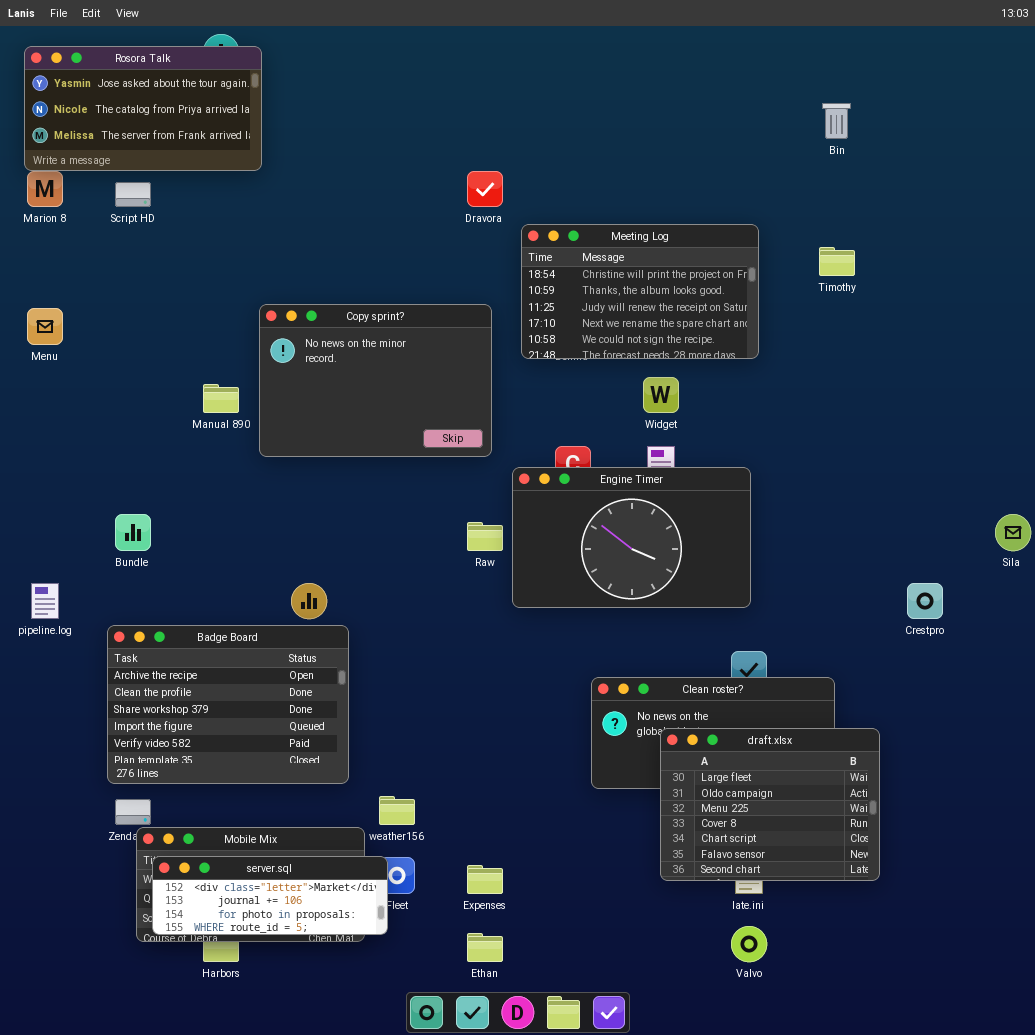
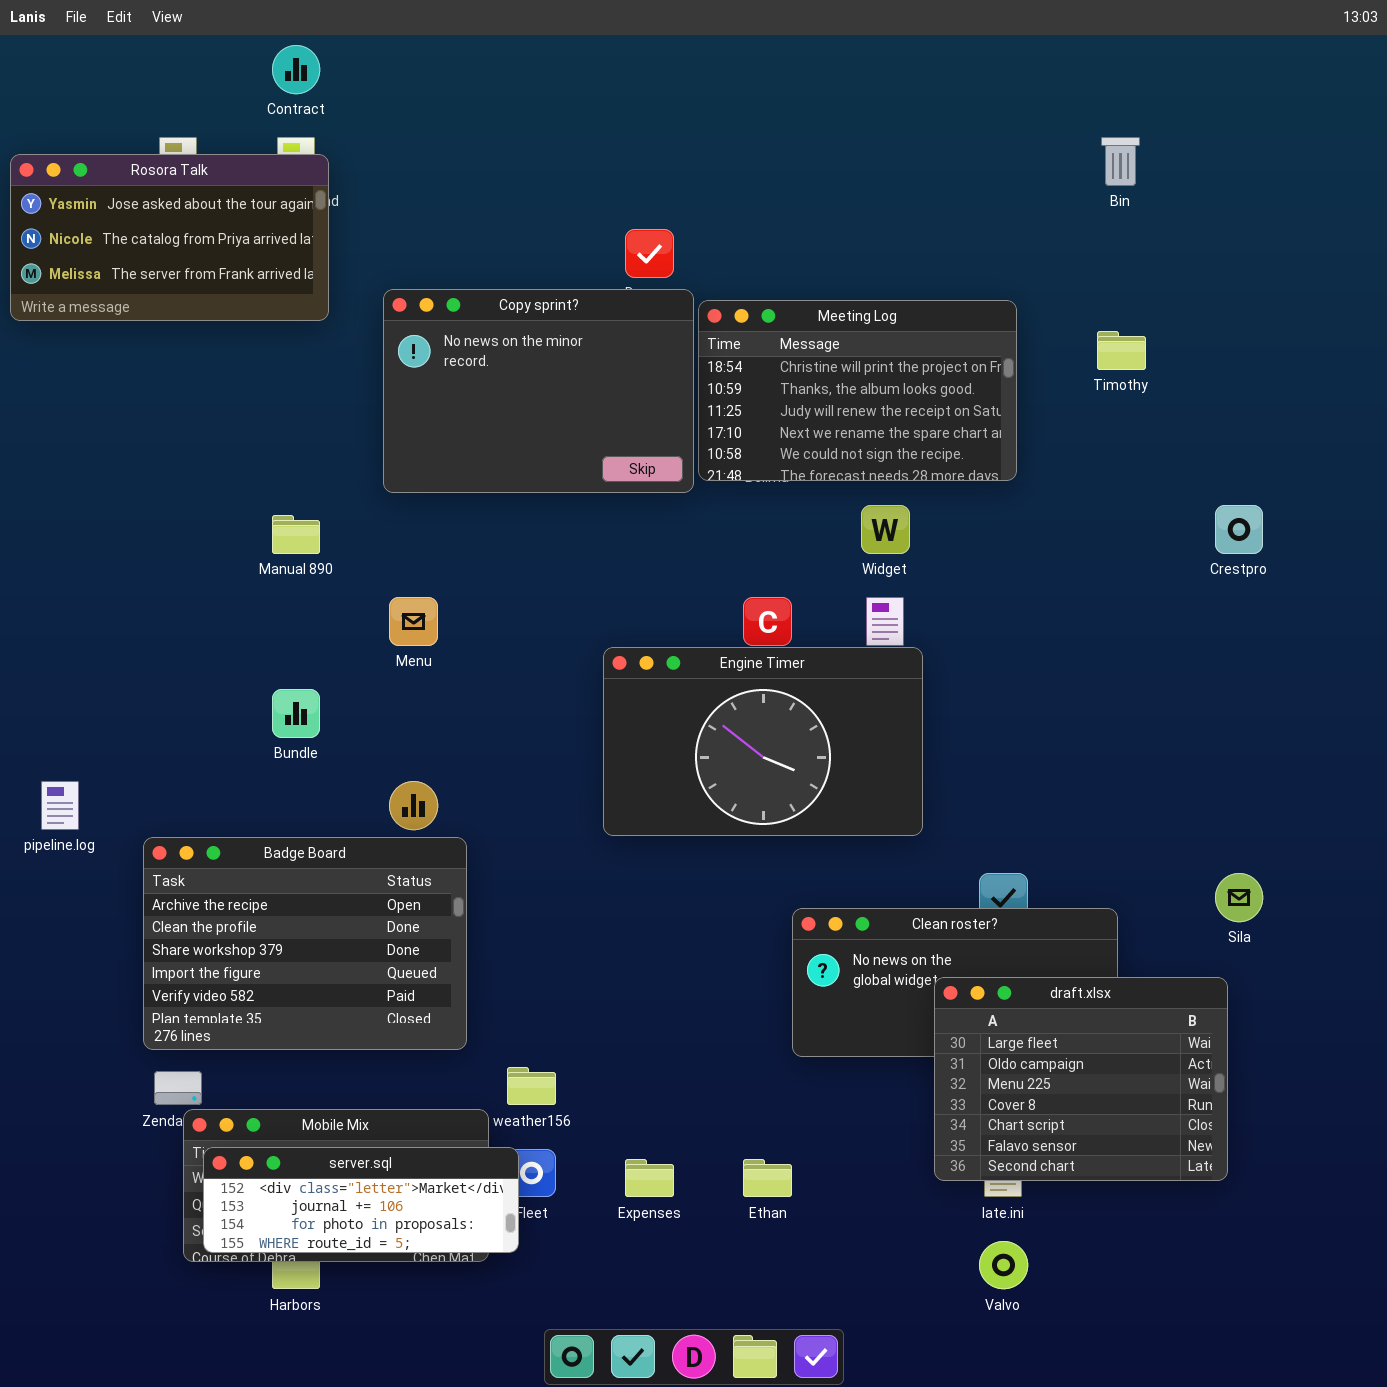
Rosora Talk: [24,46,262,171] -> [10,154,329,321], moved
Copy sprint?: [259,304,492,457] -> [383,289,694,493], moved
Menu: [27,308,63,345] -> [389,597,438,646], moved
Engine Timer: [512,467,751,608] -> [603,647,923,836], moved
Bundle: [115,514,151,551] -> [272,689,320,738], moved
Sila: [995,514,1031,551] -> [1215,873,1263,922], moved
Crestpro: [907,583,943,619] -> [1215,505,1263,554], moved
draft.xlsx: [660,728,880,881] -> [934,977,1228,1181], moved
Ethan: [467,933,503,962] -> [743,1159,792,1197], moved

